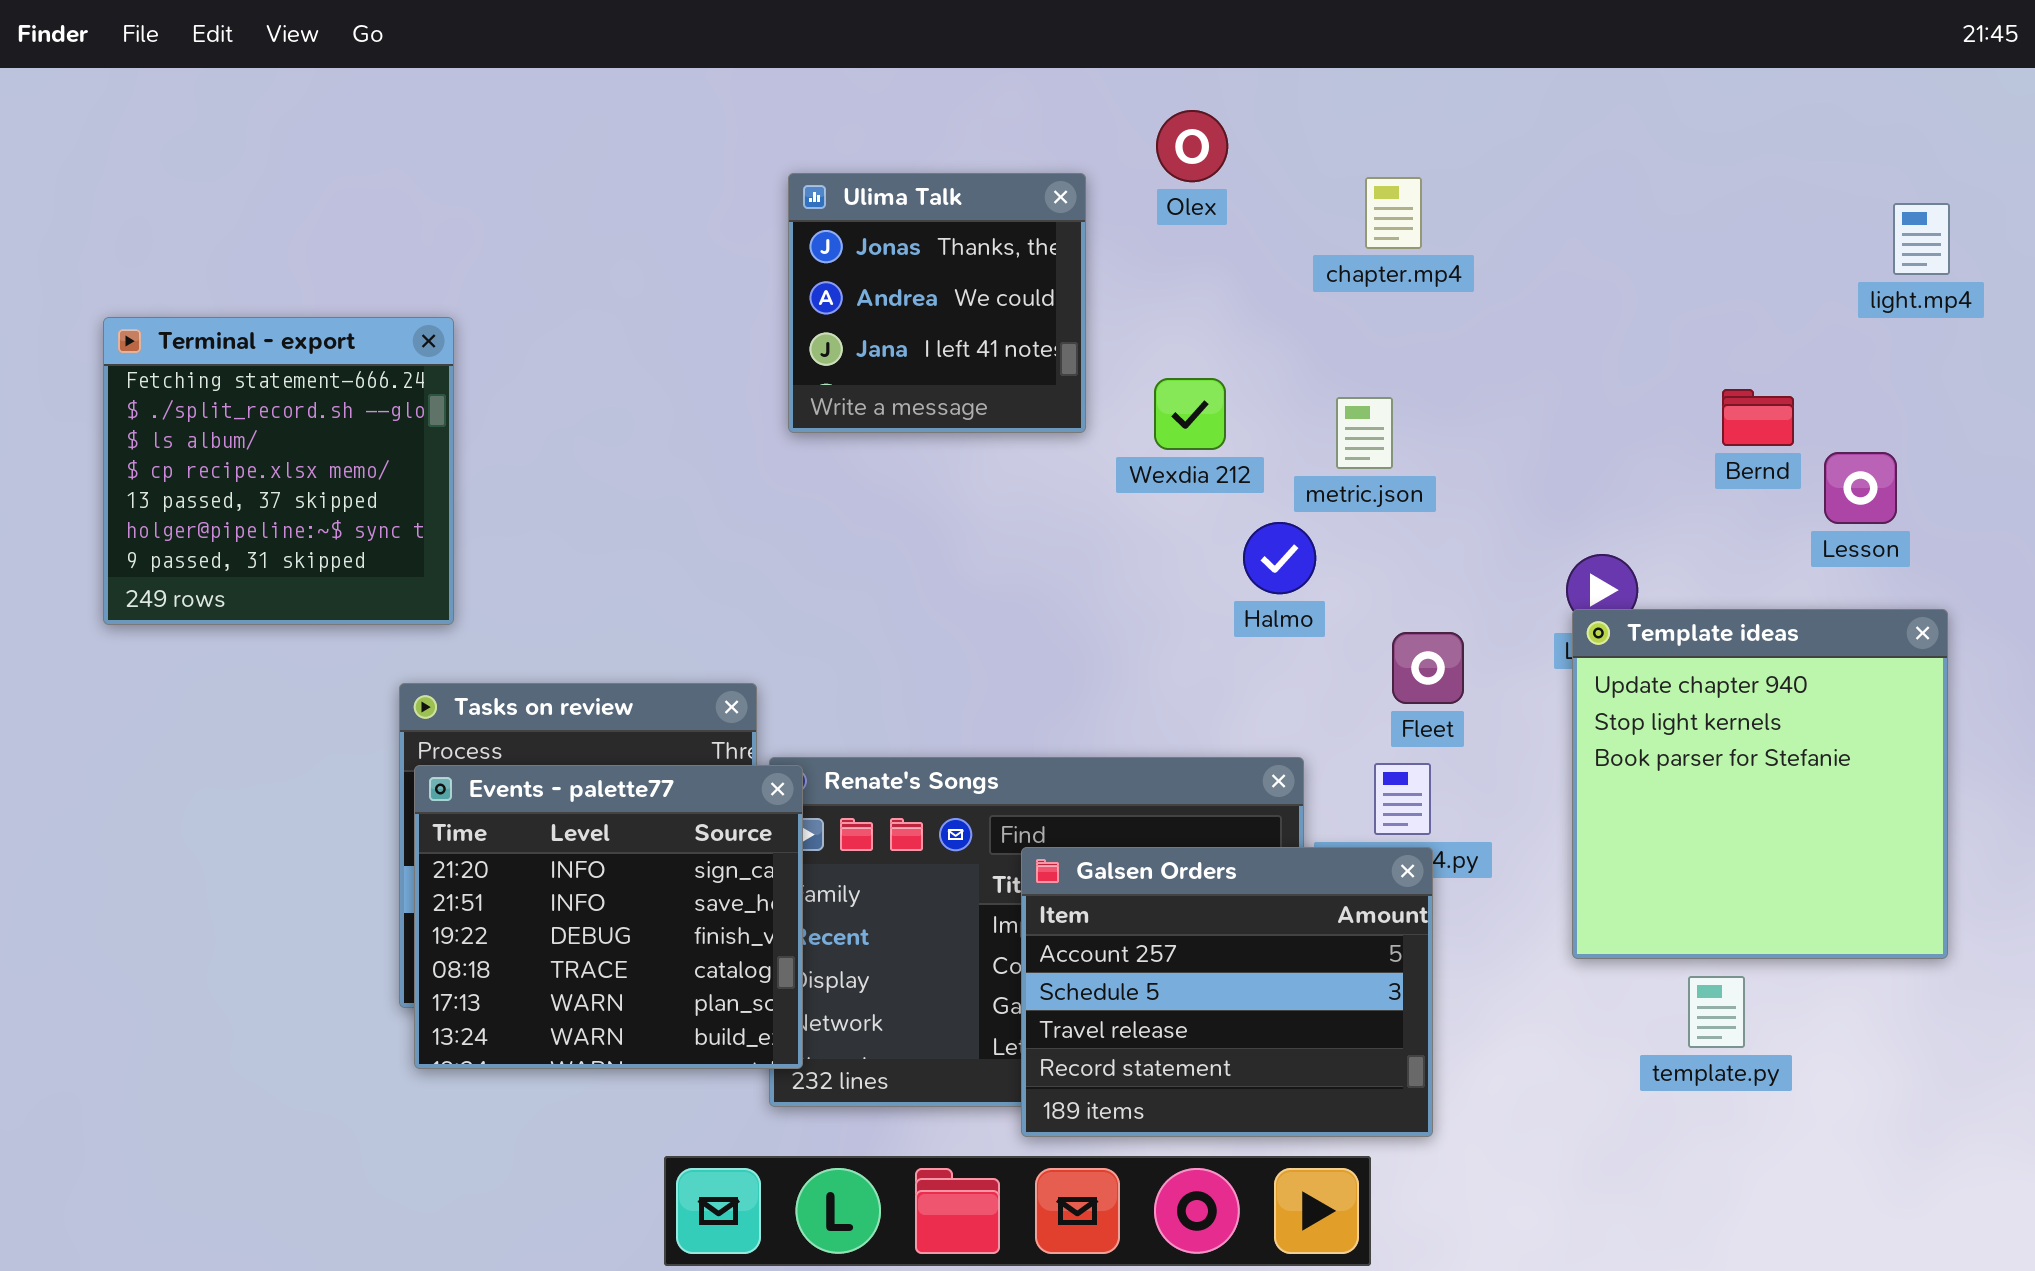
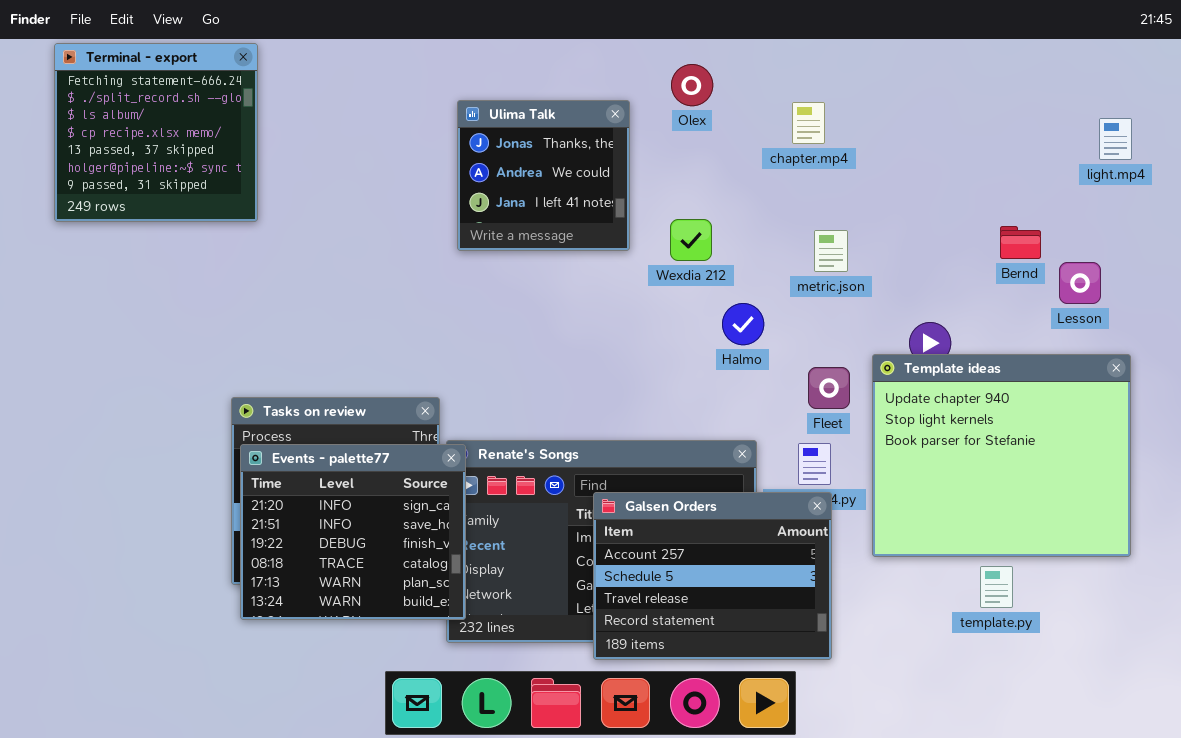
Terminal - export: [103,317,454,625] -> [54,43,258,222], moved
metric.json: [1336,397,1393,469] -> [814,230,848,272], moved
Template ideas: [1572,609,1948,959] -> [872,354,1131,557], resized

